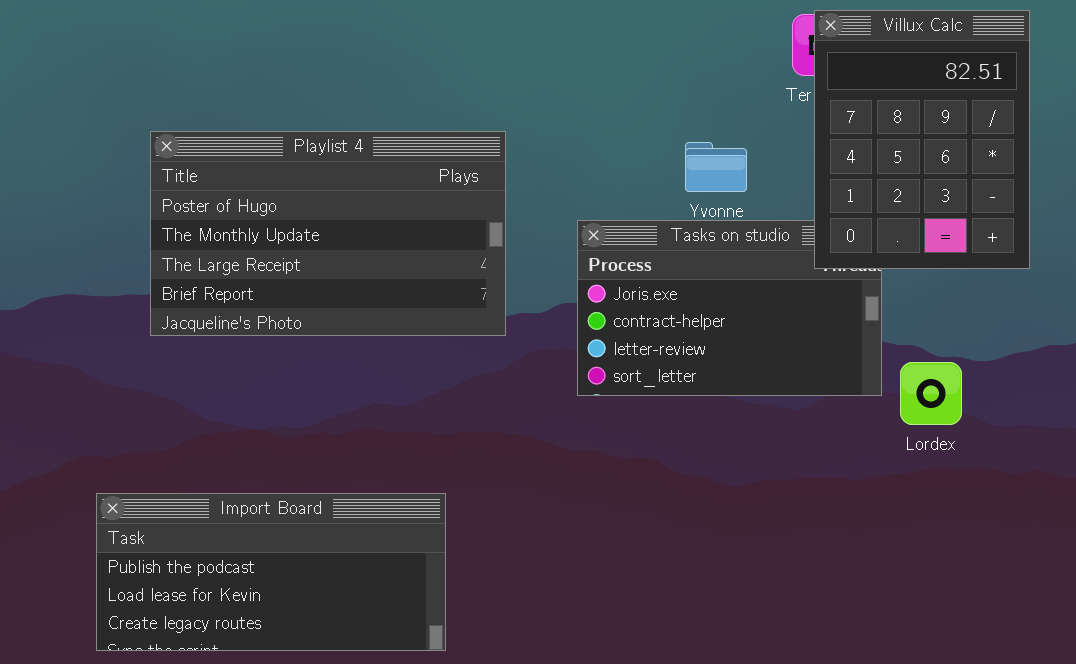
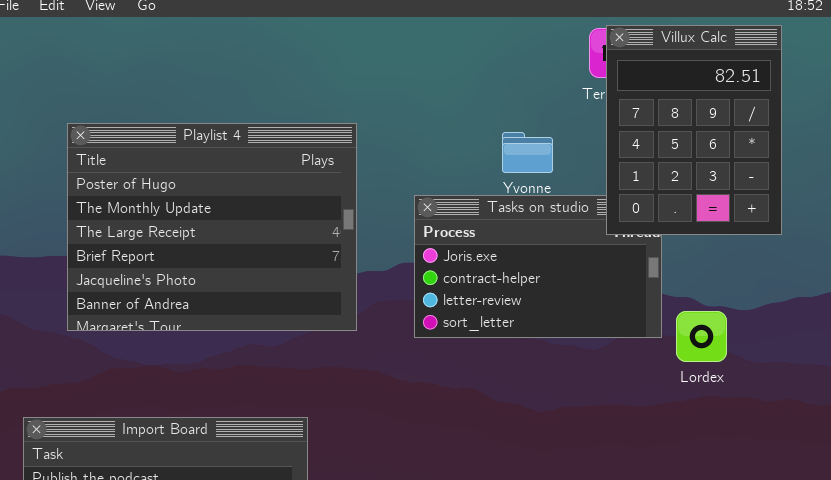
Playlist 4: [150,131,506,336] -> [67,123,357,331], resized

